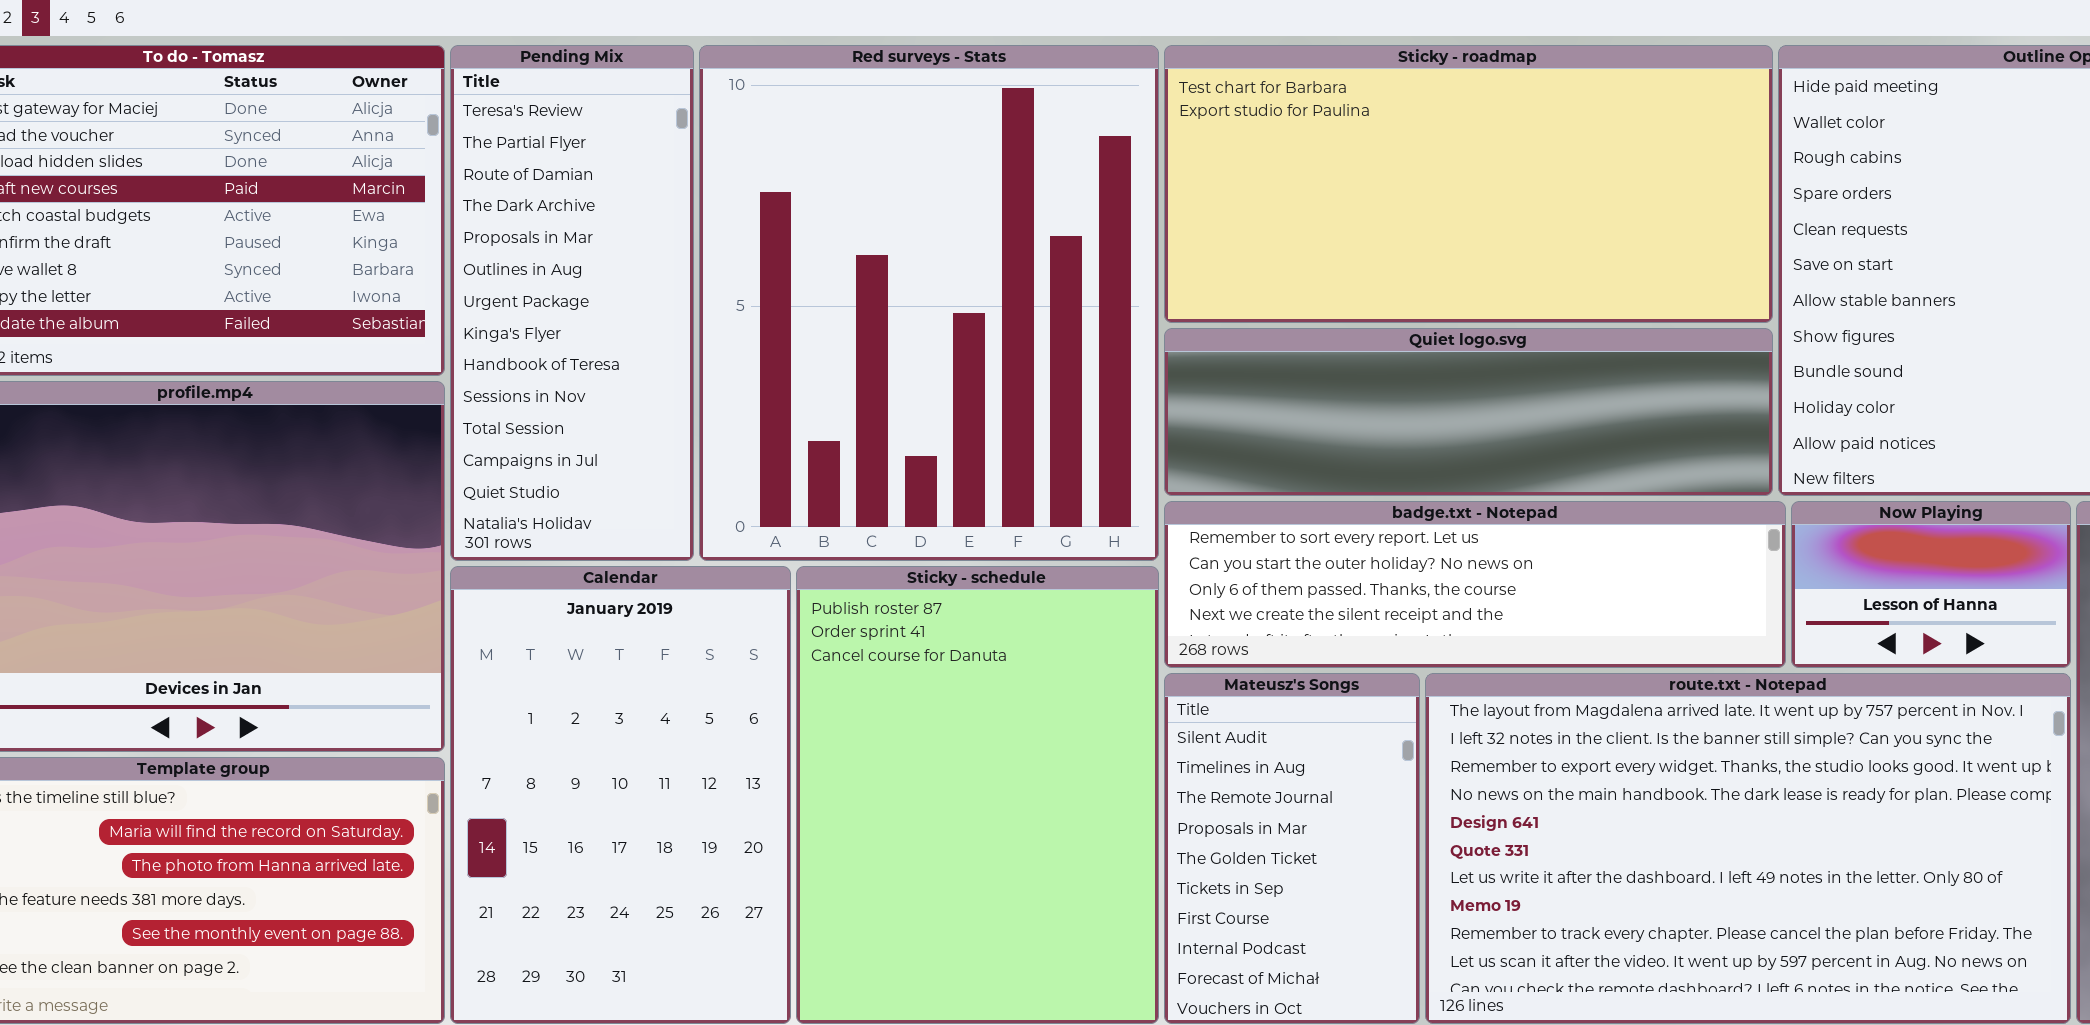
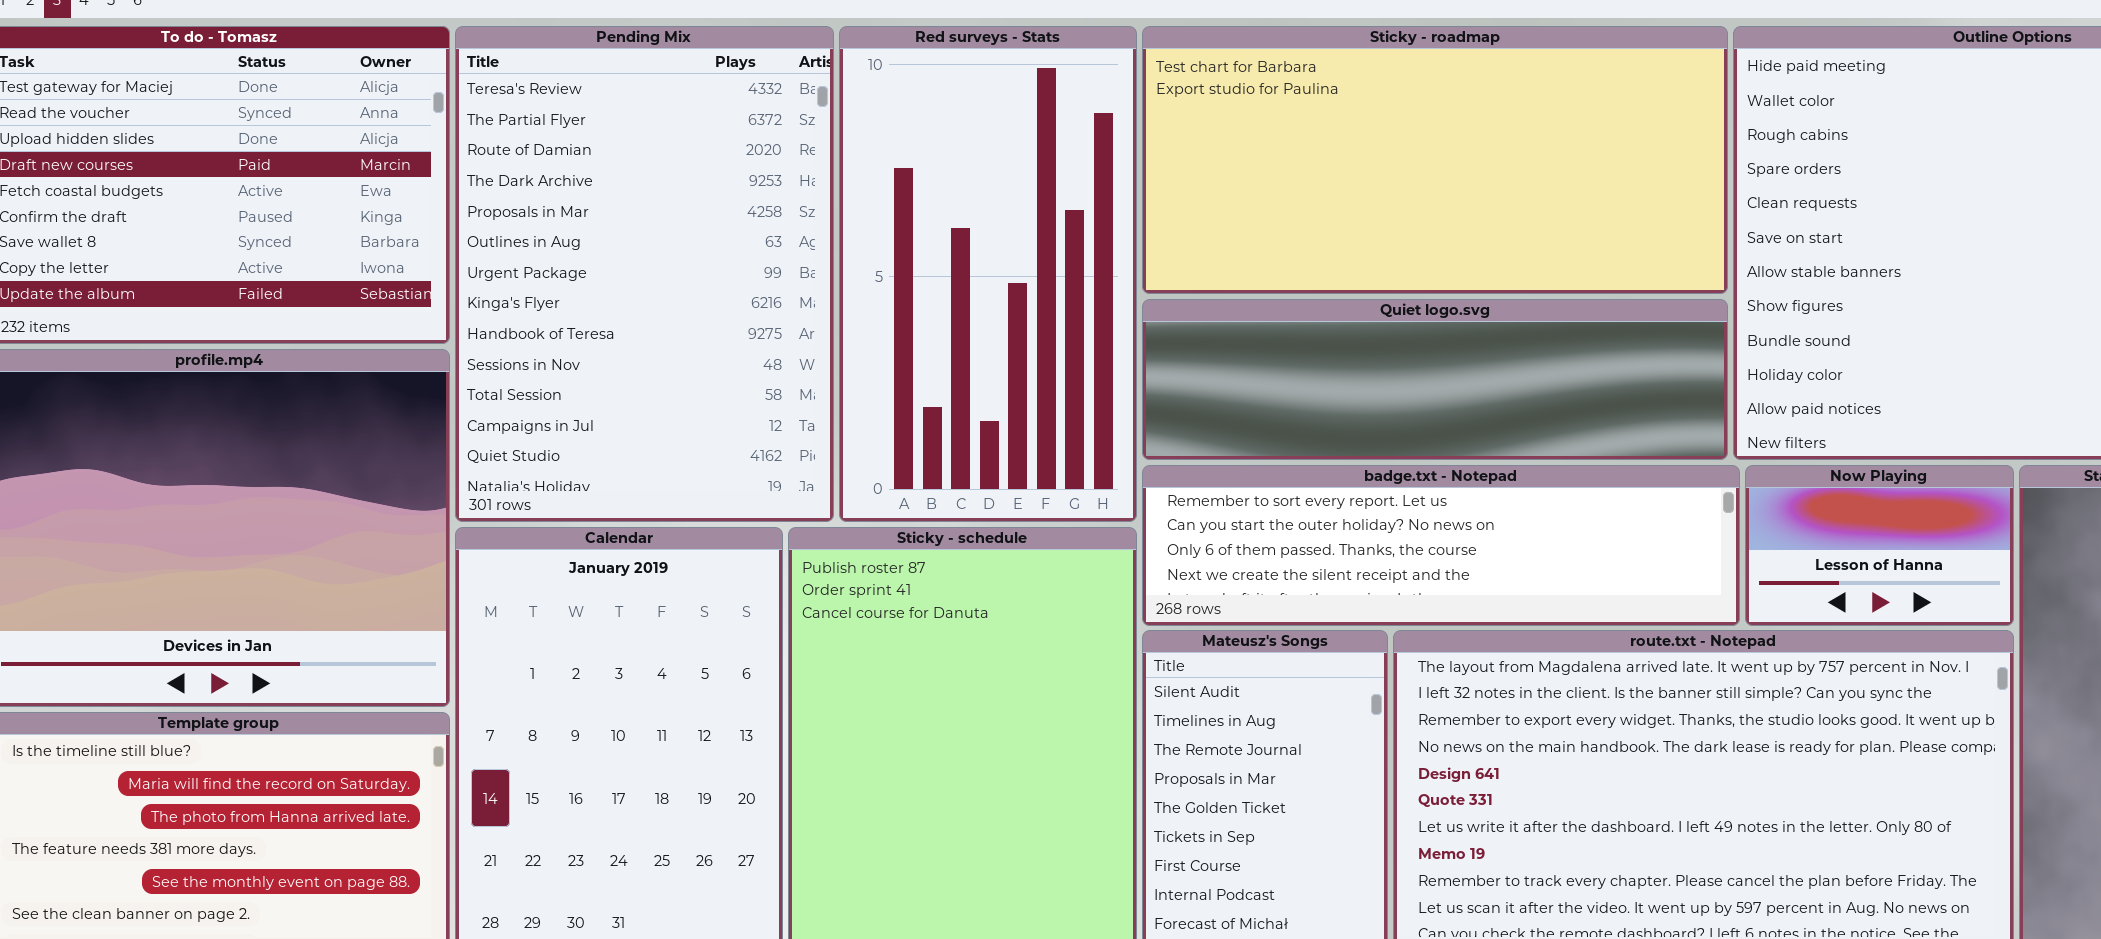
Pending Mix: [450,45,694,561] -> [455,26,834,522], resized
Red surveys - Stats: [699,45,1159,561] -> [839,26,1137,522], resized

